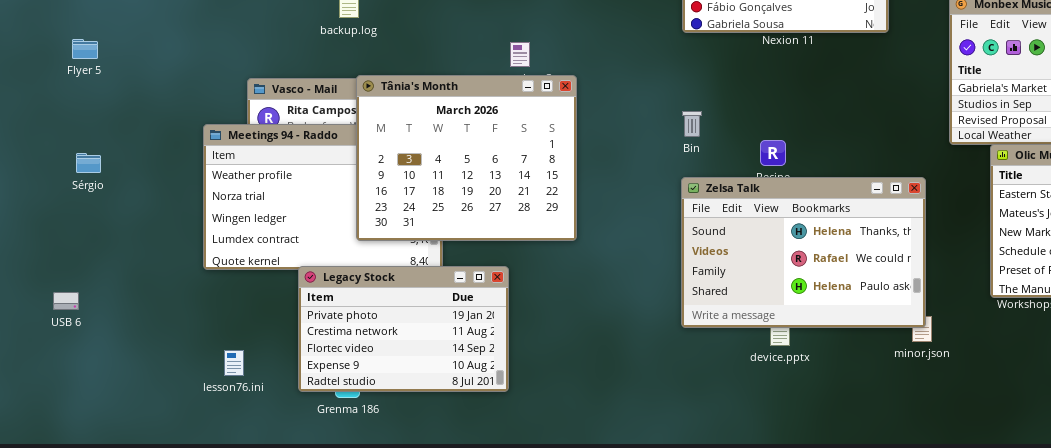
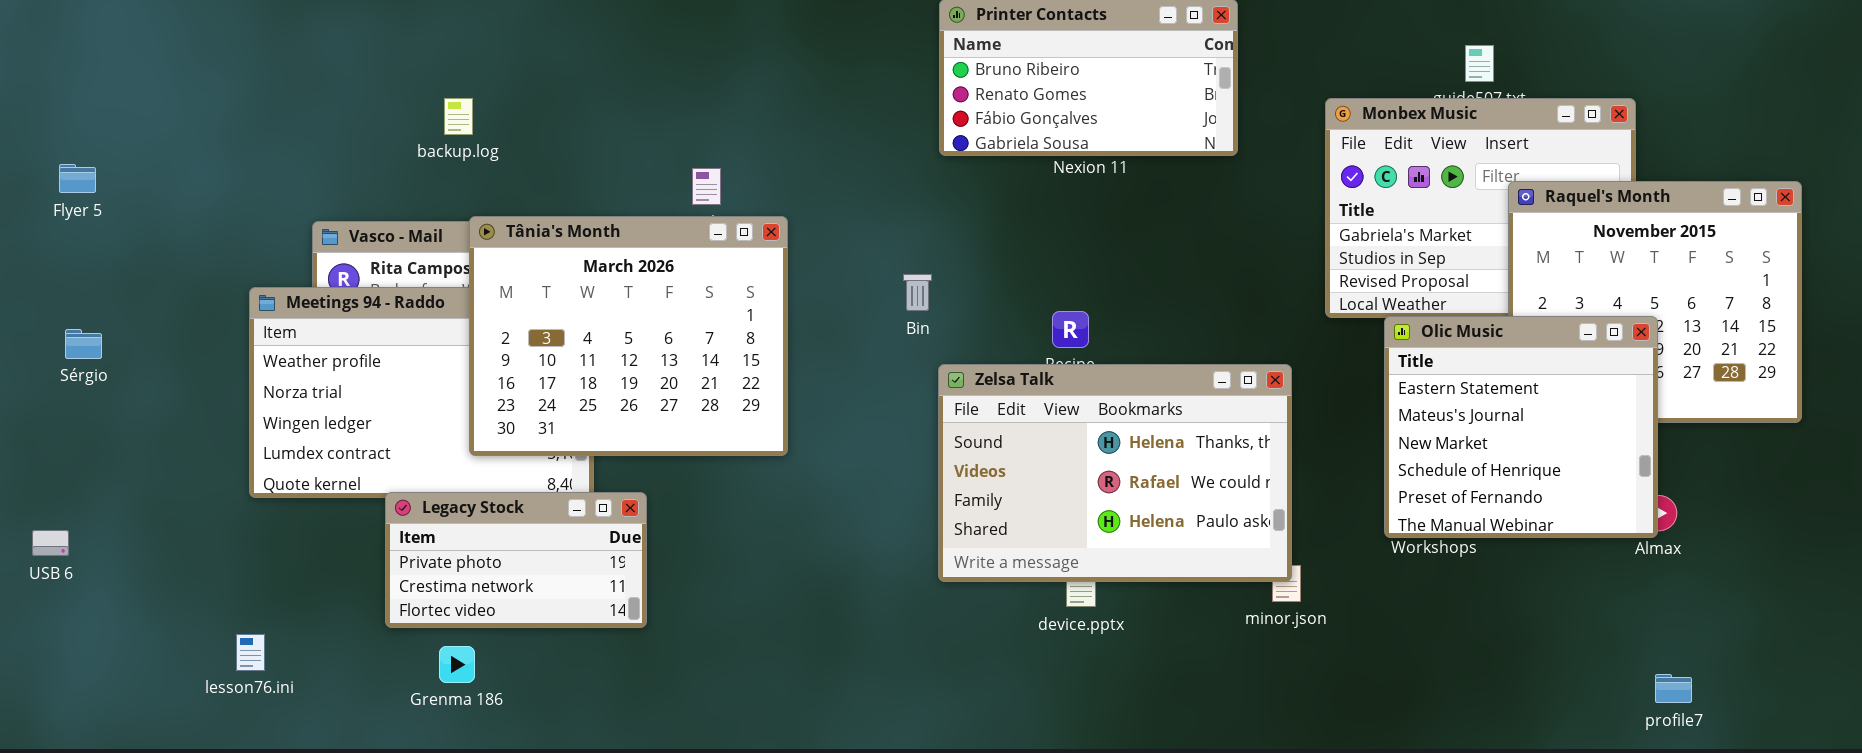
Bin: [682,111,702,137] -> [903,274,932,311], moved
Legacy Stock: [298,266,509,392] -> [385,492,647,628], resized
lesson76.ini: [224,350,244,376] -> [236,634,265,671], moved

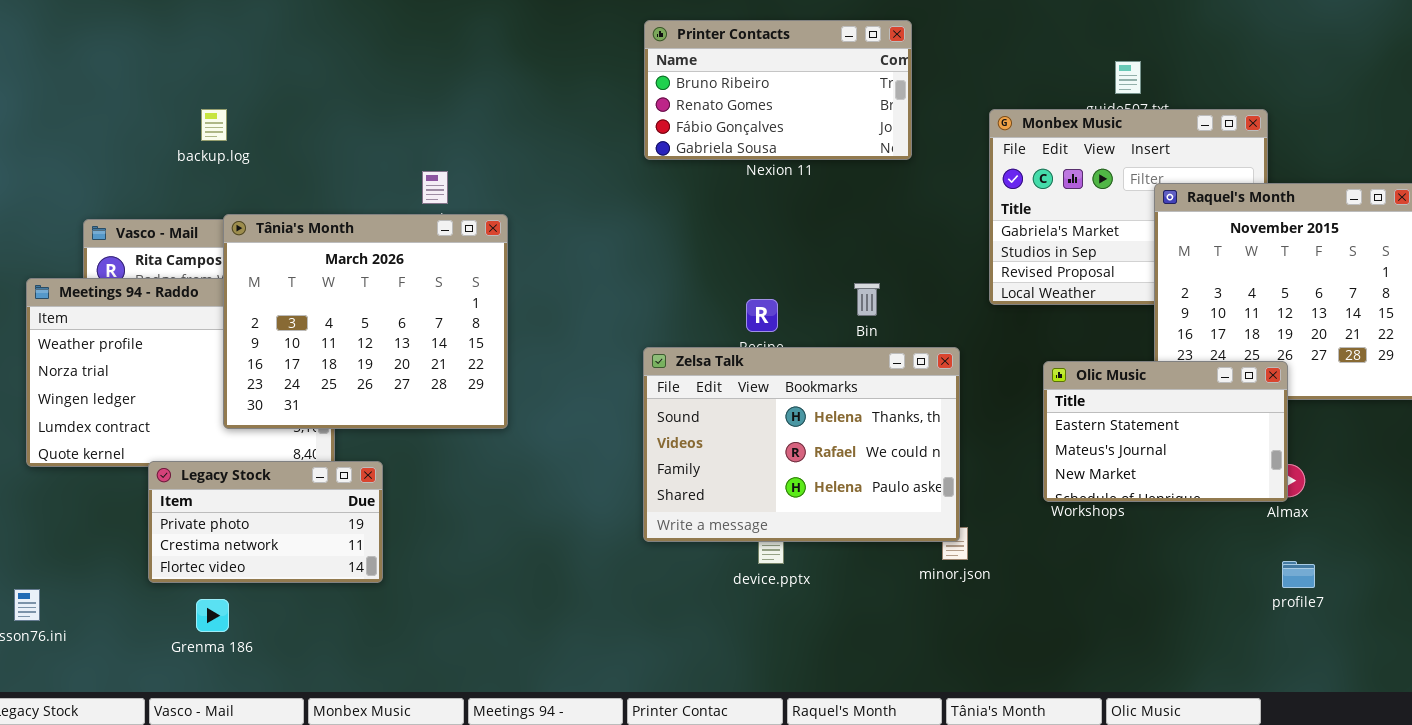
Bin: [903,274,932,311] -> [854,283,880,316], moved
Olic Music: [1384,316,1658,538] -> [1043,361,1288,502], resized
profile7: [1655,674,1692,703] -> [1282,561,1315,588], moved

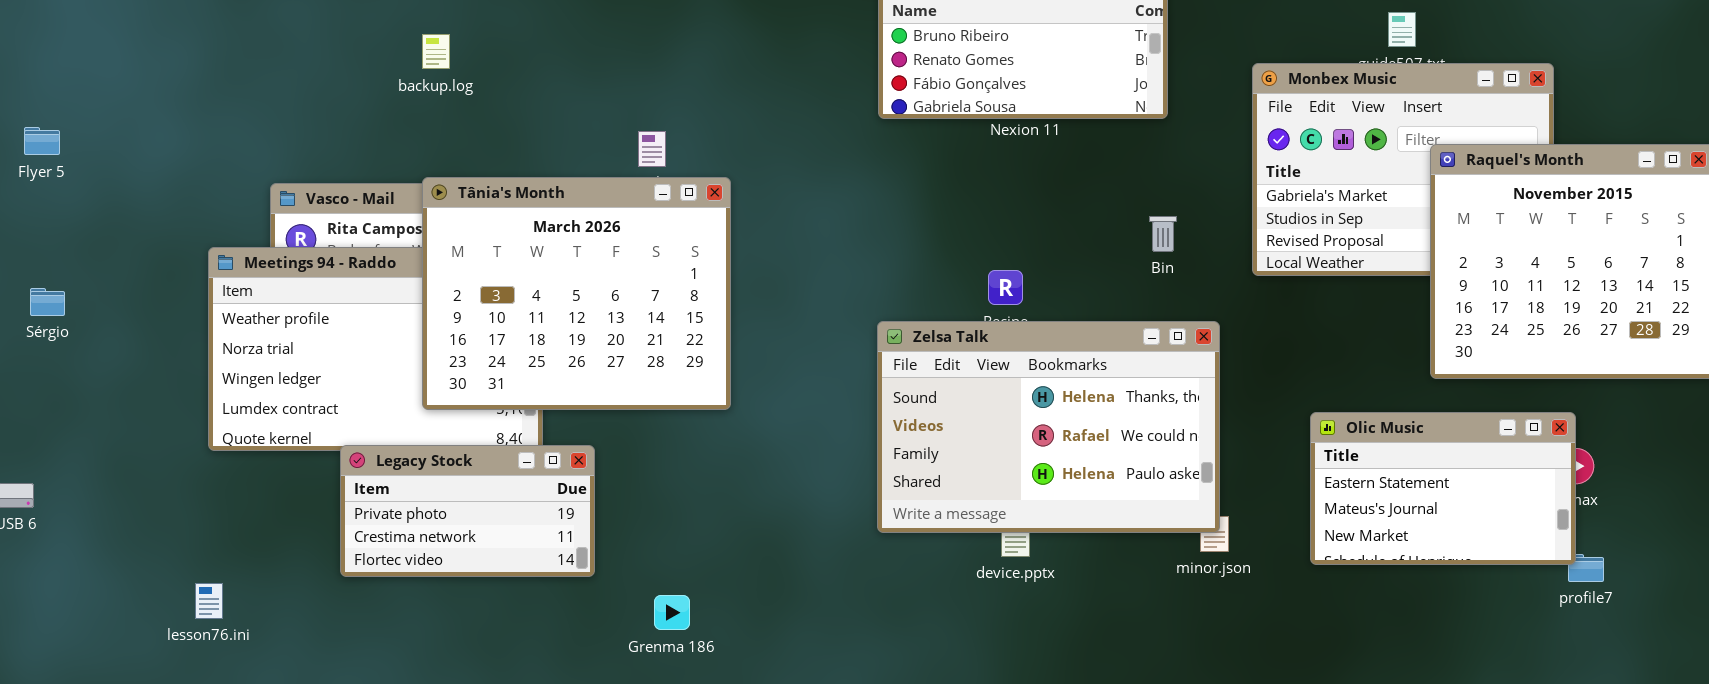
backup.log: [201,109,227,141] -> [422,34,450,69], moved
Bin: [854,283,880,316] -> [1149,216,1177,252], moved
Olic Music: [1043,361,1288,502] -> [1310,412,1576,565], moved
Grenma 186: [196,599,229,632] -> [654,595,690,630], moved

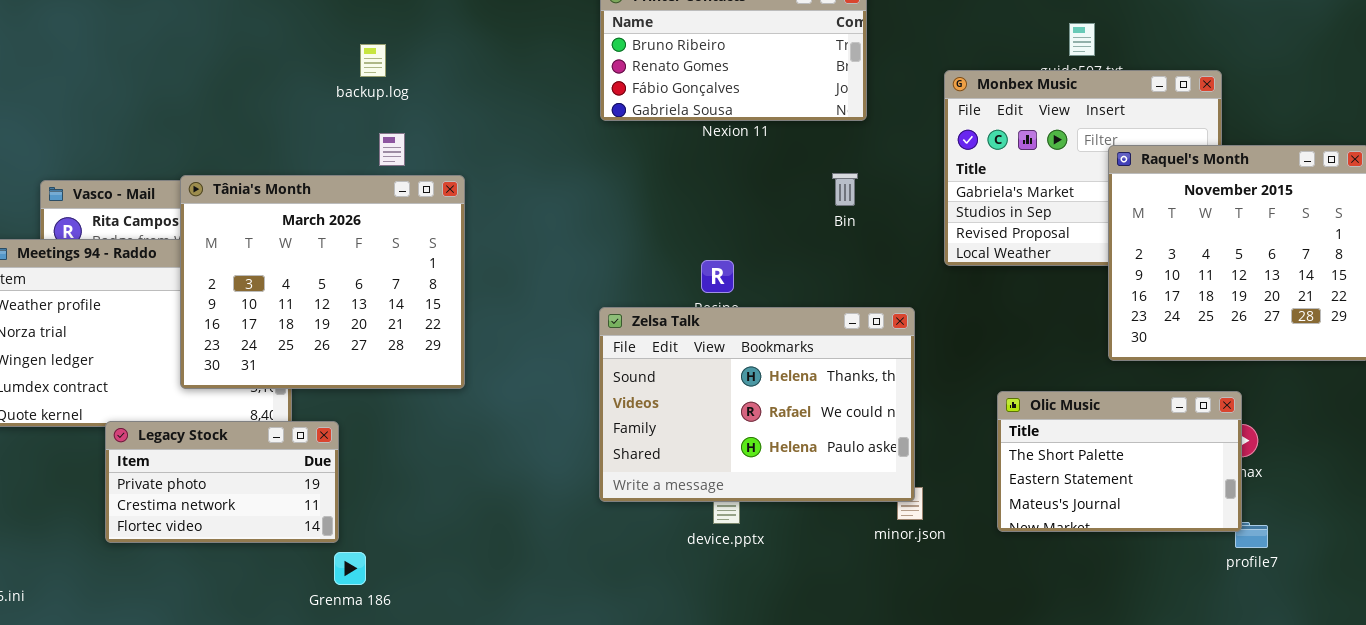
backup.log: [422,34,450,69] -> [360,44,386,77], moved
Bin: [1149,216,1177,252] -> [832,173,858,206], moved
Olic Music: [1310,412,1576,565] -> [997,391,1242,532], scrolled up 1 row
Grenma 186: [654,595,690,630] -> [334,552,366,585], moved

